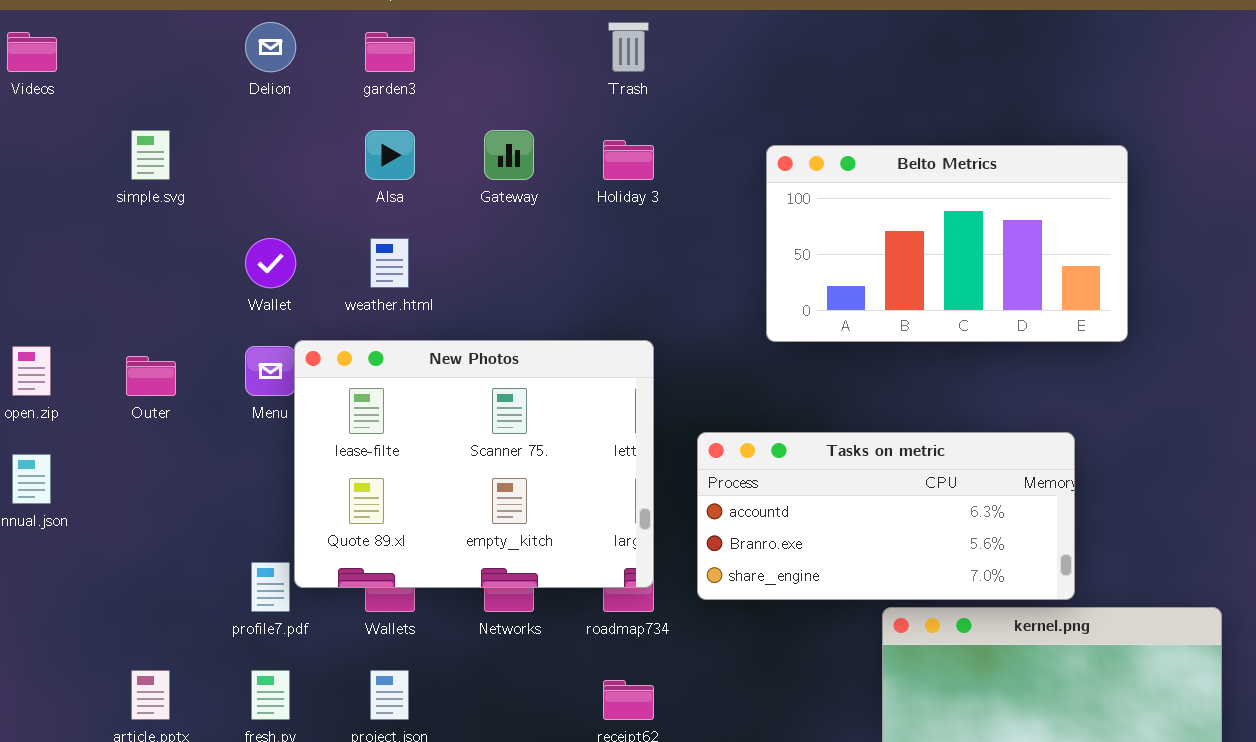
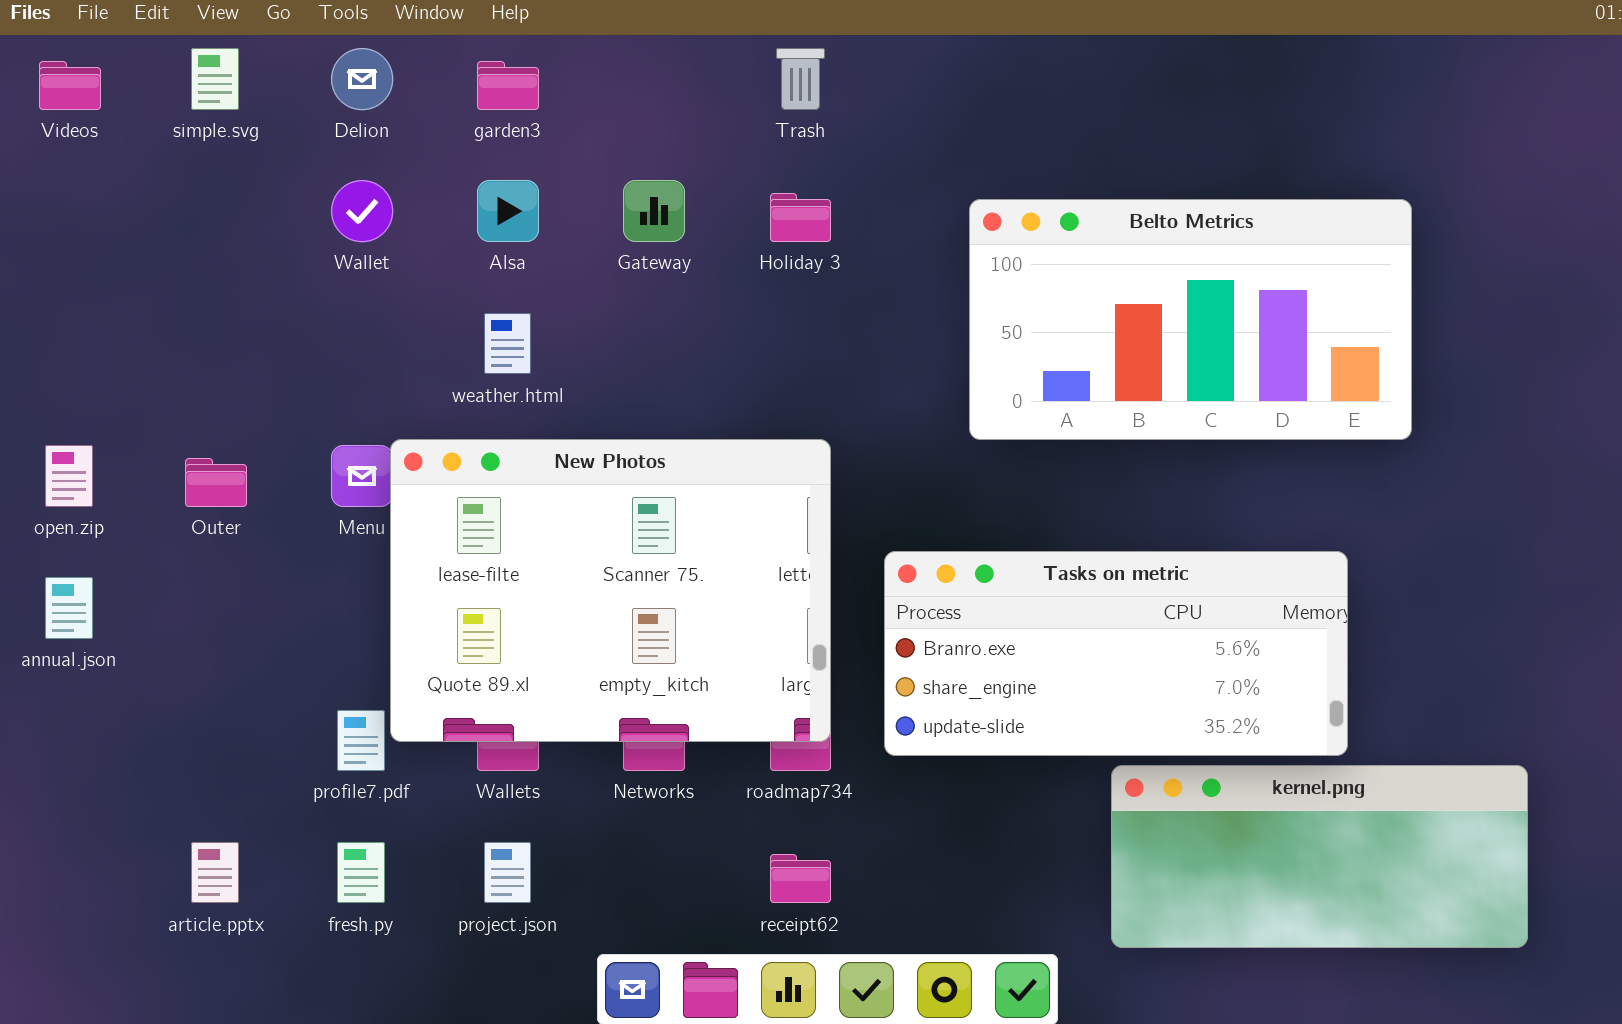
simple.svg: [131,130,170,180] -> [191,48,239,110], moved
Wallet: [245,238,296,288] -> [331,180,393,242], moved
Tasks on metric: [697,432,1075,600] -> [884,551,1348,756], scrolled down 1 row

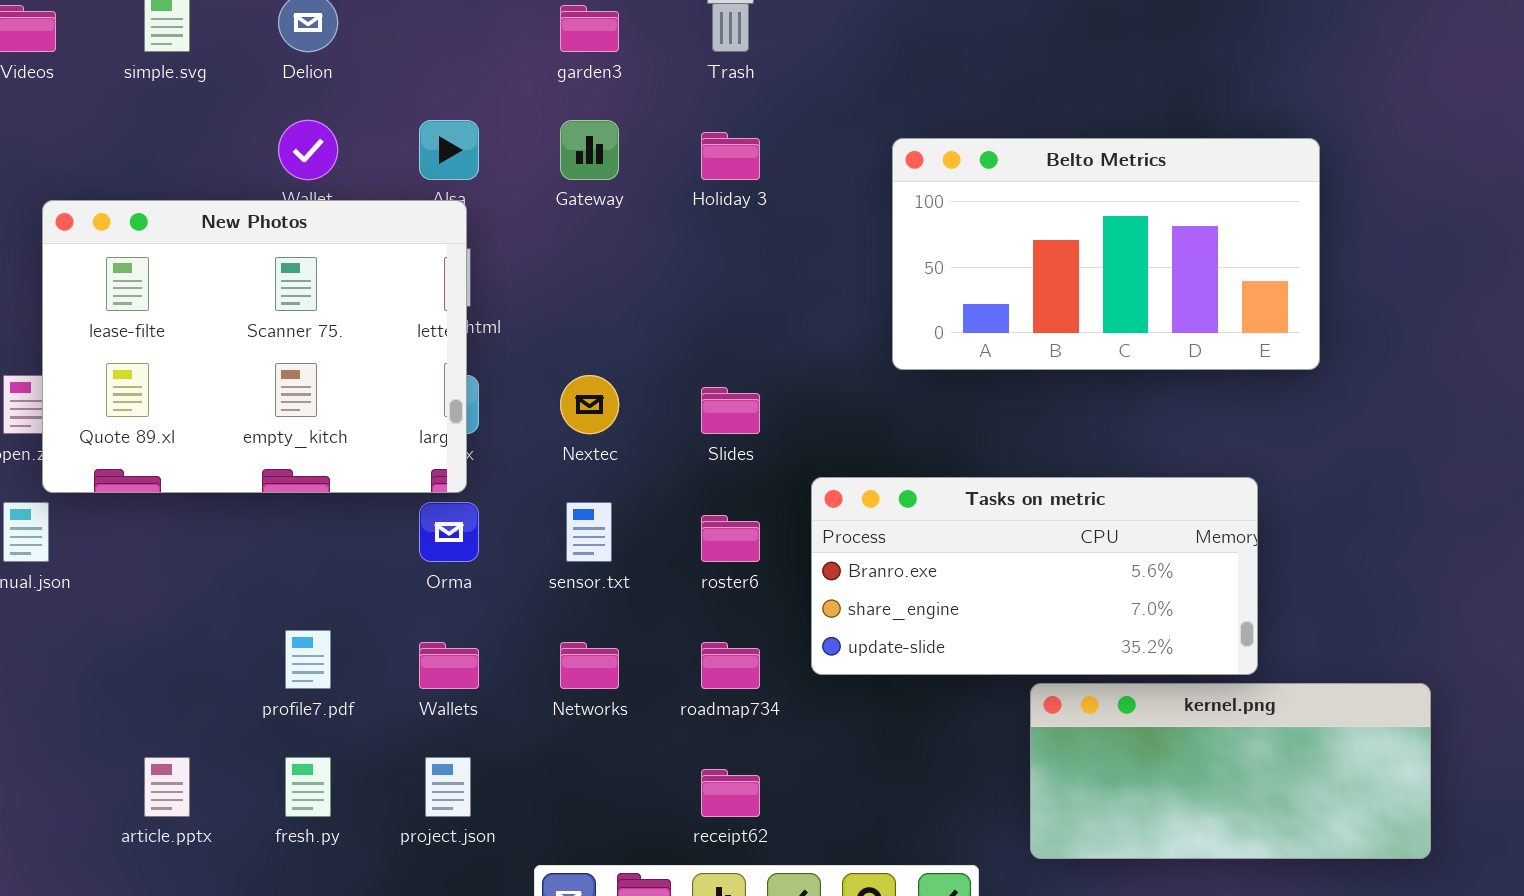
garden3: [477,61,539,110] -> [560,5,619,52], moved
New Photos: [390,439,831,742] -> [42,200,467,493], moved

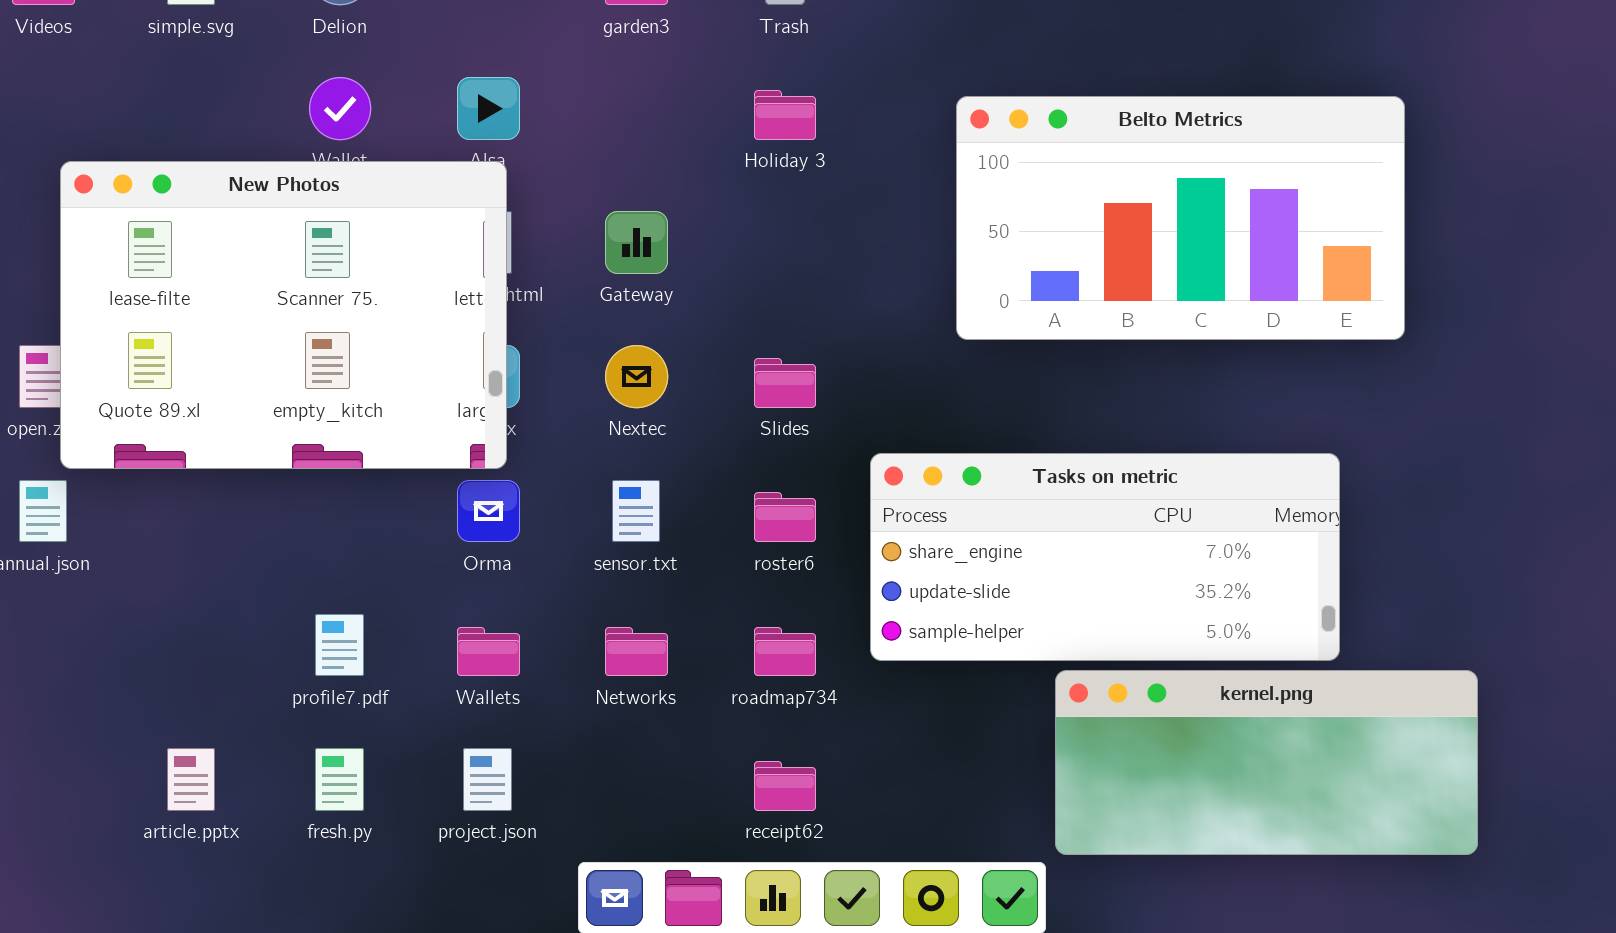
Gateway: [560,120,619,180] -> [605,211,668,274], moved
Tasks on metric: [811,477,1258,675] -> [870,453,1340,661], scrolled down 1 row
kernel.png: [1030,683,1431,859] -> [1055,670,1478,855], moved

